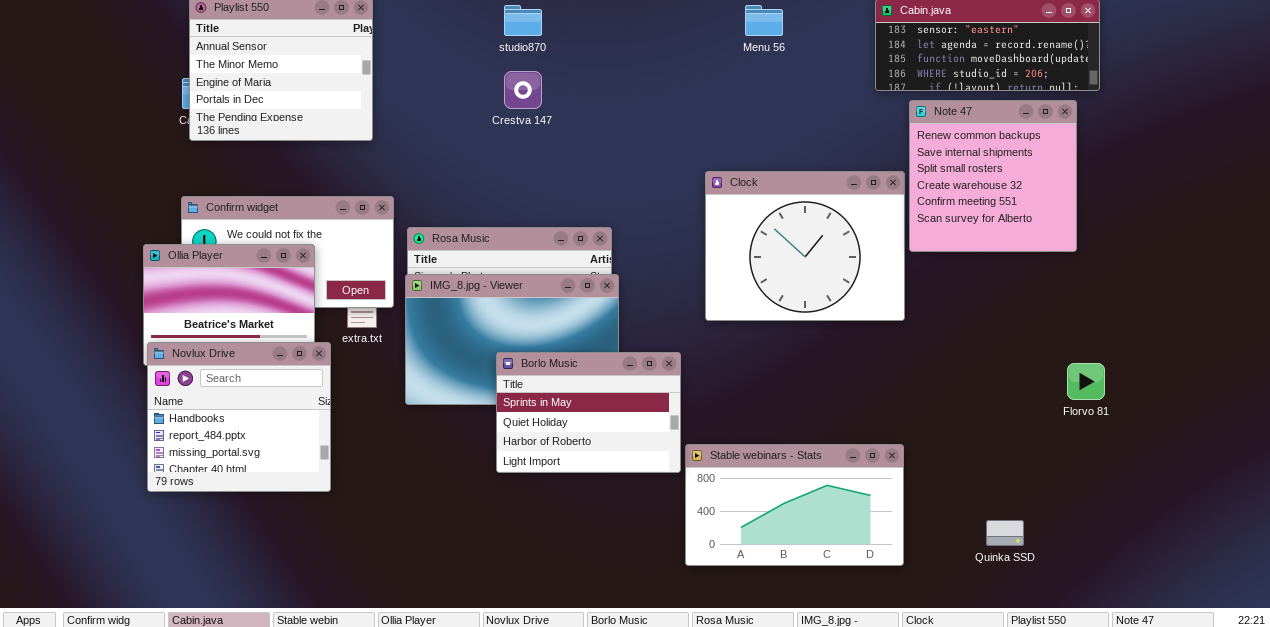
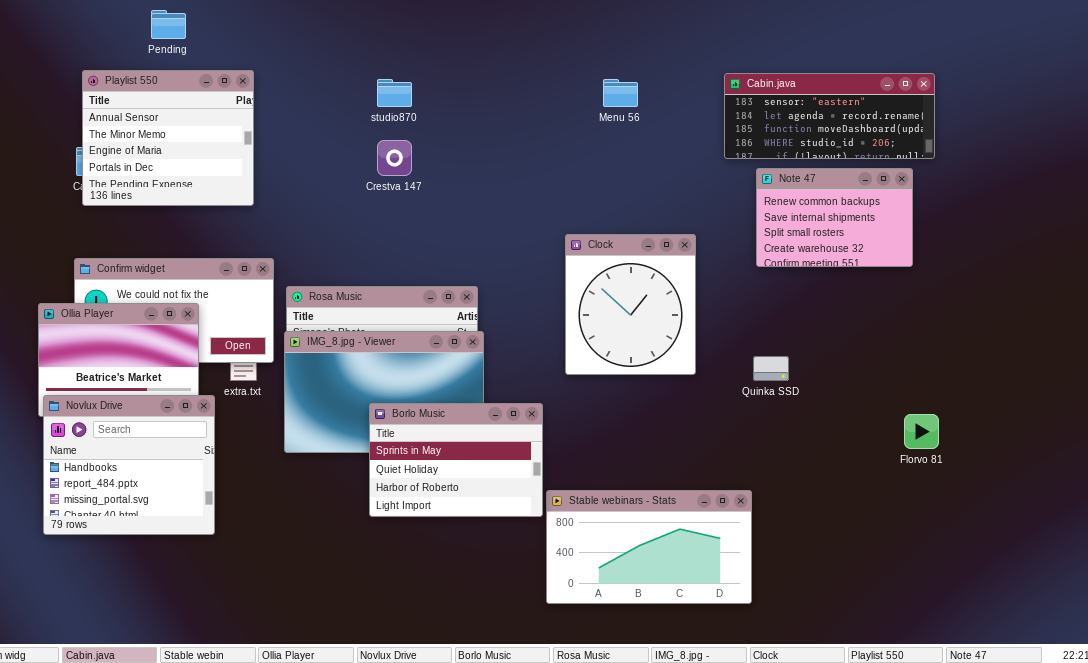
Note 47: [909,100,1077,252] -> [756,168,913,267], resized
Clock: [705,171,905,321] -> [565,234,696,375], resized
Quinka SSD: [986,520,1024,546] -> [753,356,789,381], moved

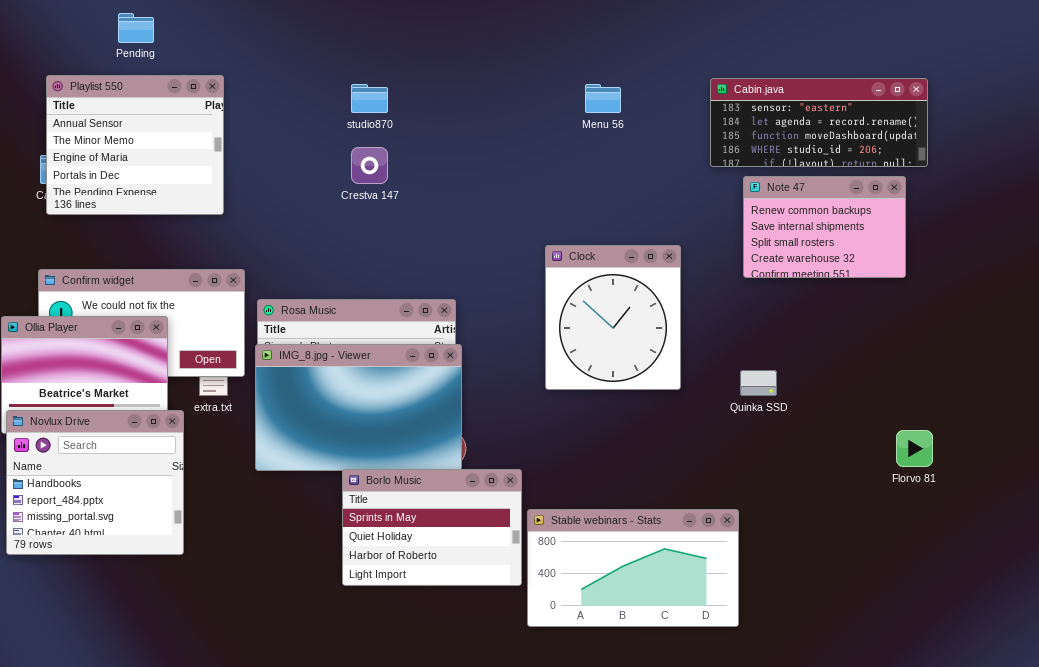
Borlo Music: [369,403,543,517] -> [342,469,522,586], moved

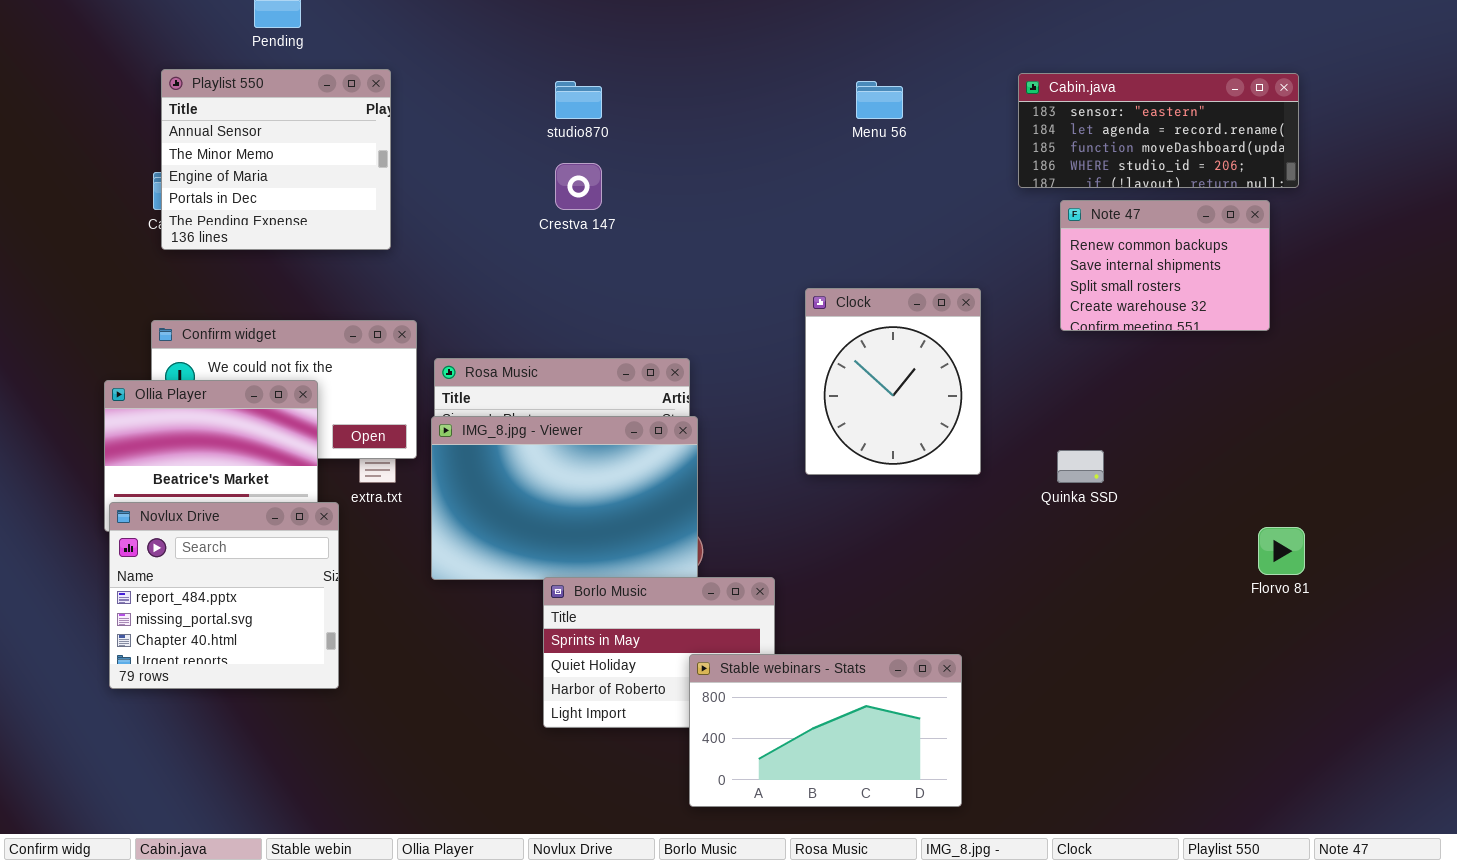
Novlux Drive: [6,410,184,555] -> [109,502,339,689], scrolled down 1 row
Stable webinars - Stats: [527,509,739,627] -> [689,654,962,807], moved

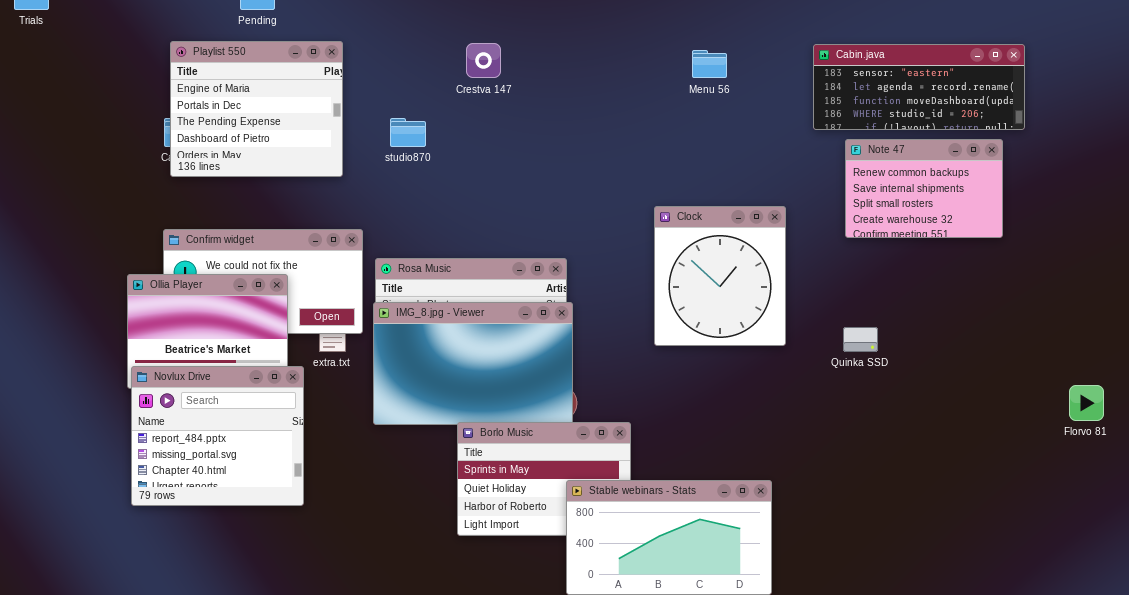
Playlist 550: [161,69,391,250] -> [170,41,343,177], scrolled down 2 rows
studio870: [555,81,602,119] -> [390,118,426,147], moved
Crestva 147: [555,163,602,210] -> [466,43,501,78], moved
Florvo 81: [1258,527,1305,575] -> [1069,385,1104,421], moved

